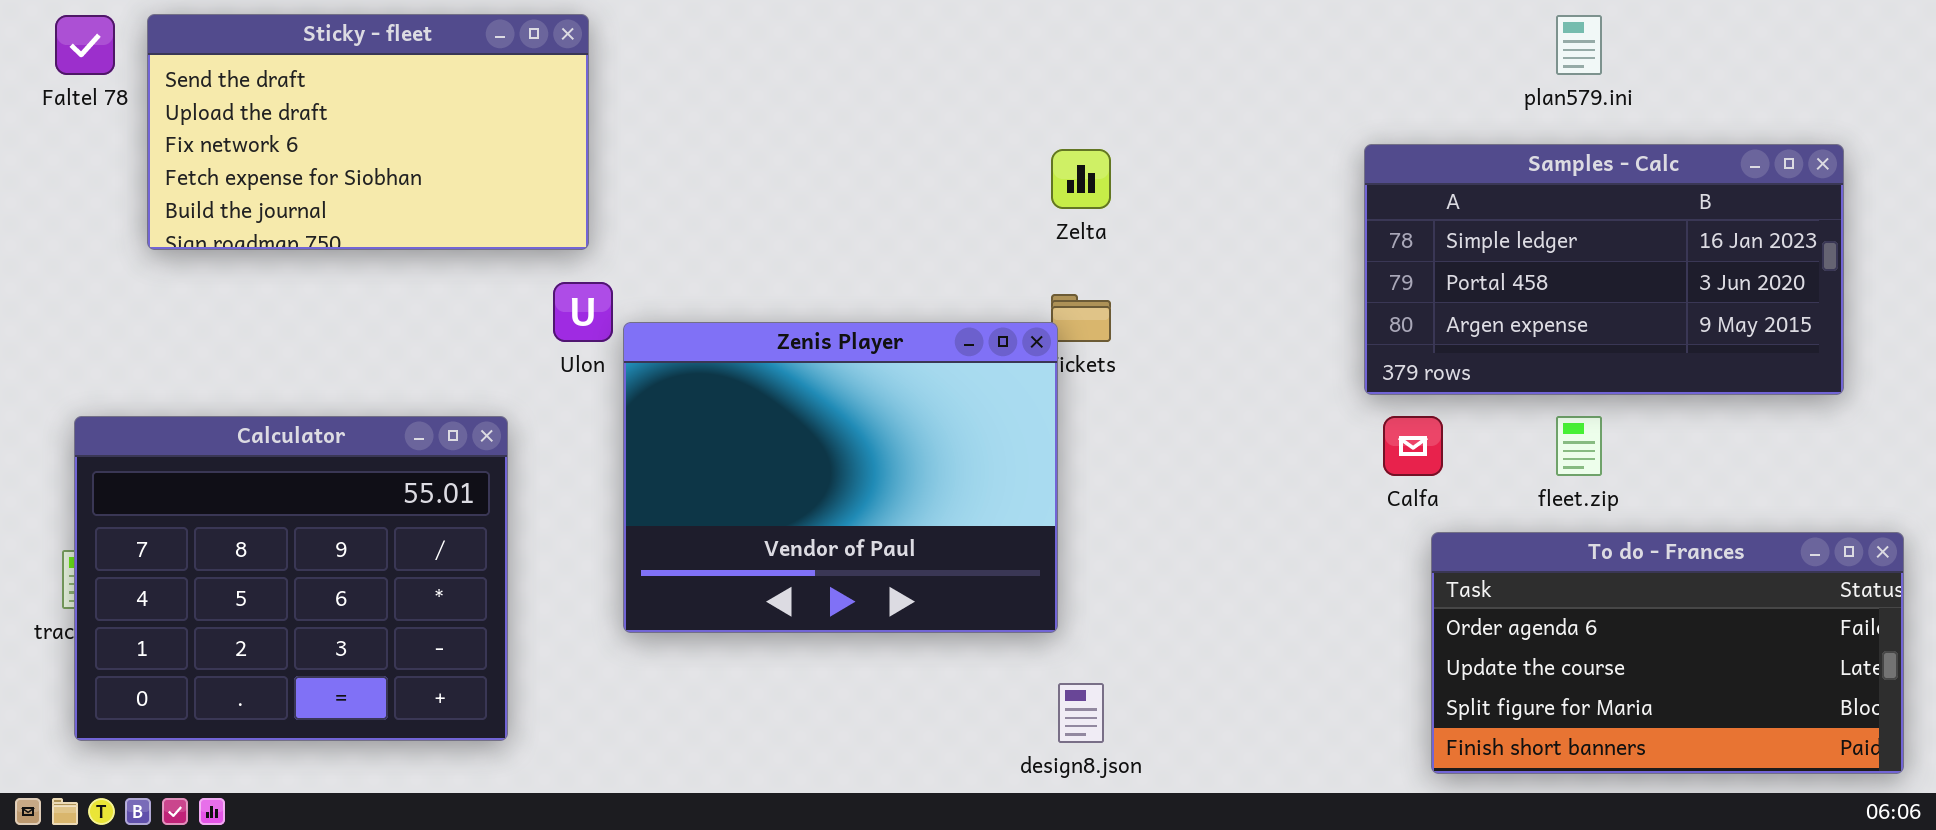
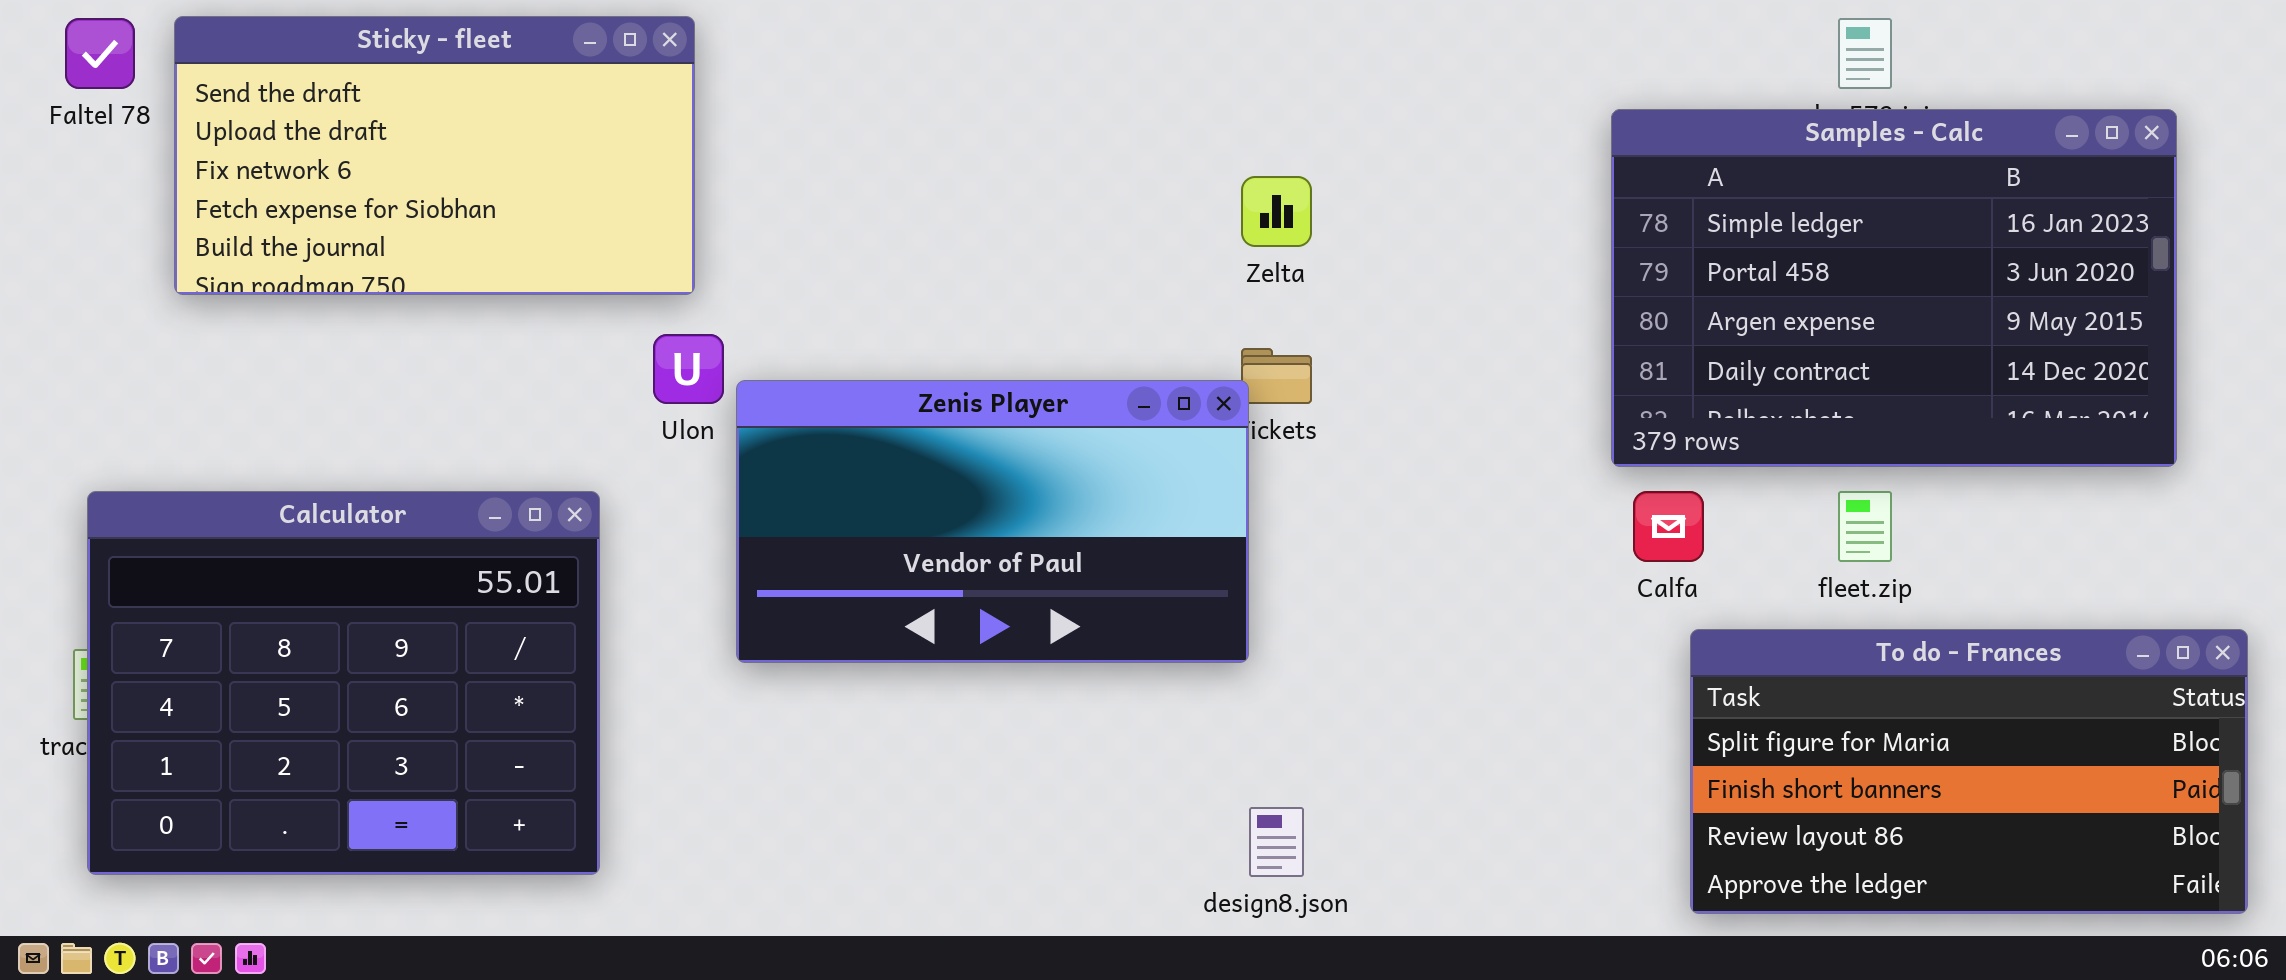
Samples - Calc: [1364,144,1844,395] -> [1611,109,2177,467], resized
Zenis Player: [623,322,1058,633] -> [736,380,1249,663], resized
To do - Frances: [1431,532,1904,774] -> [1690,629,2248,914], scrolled down 2 rows

